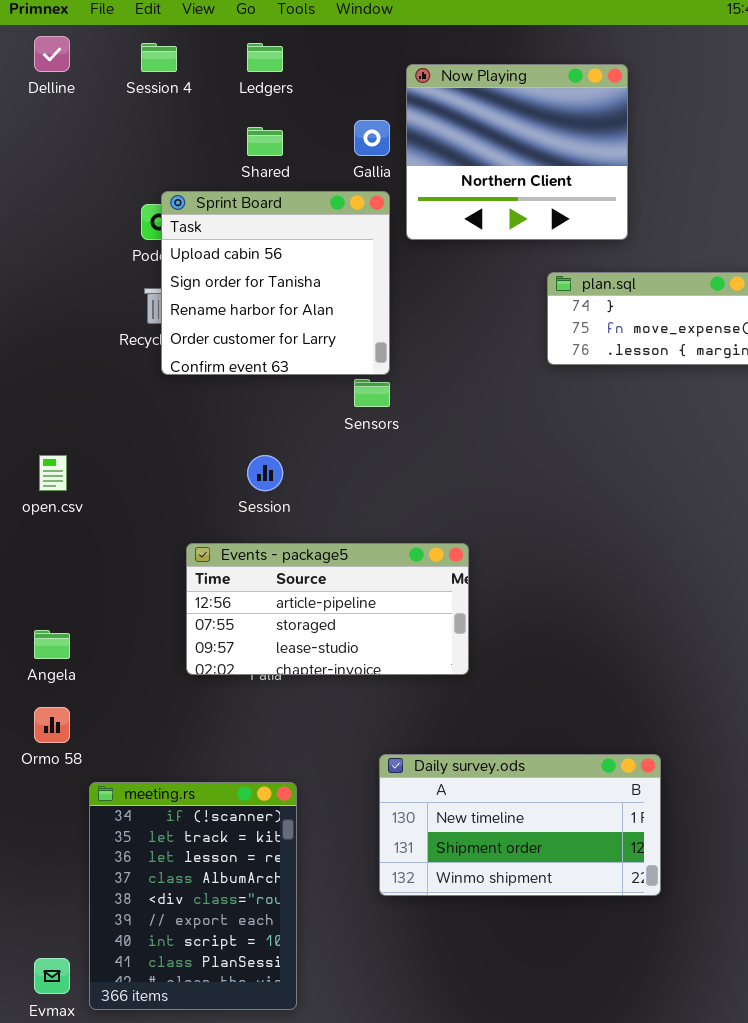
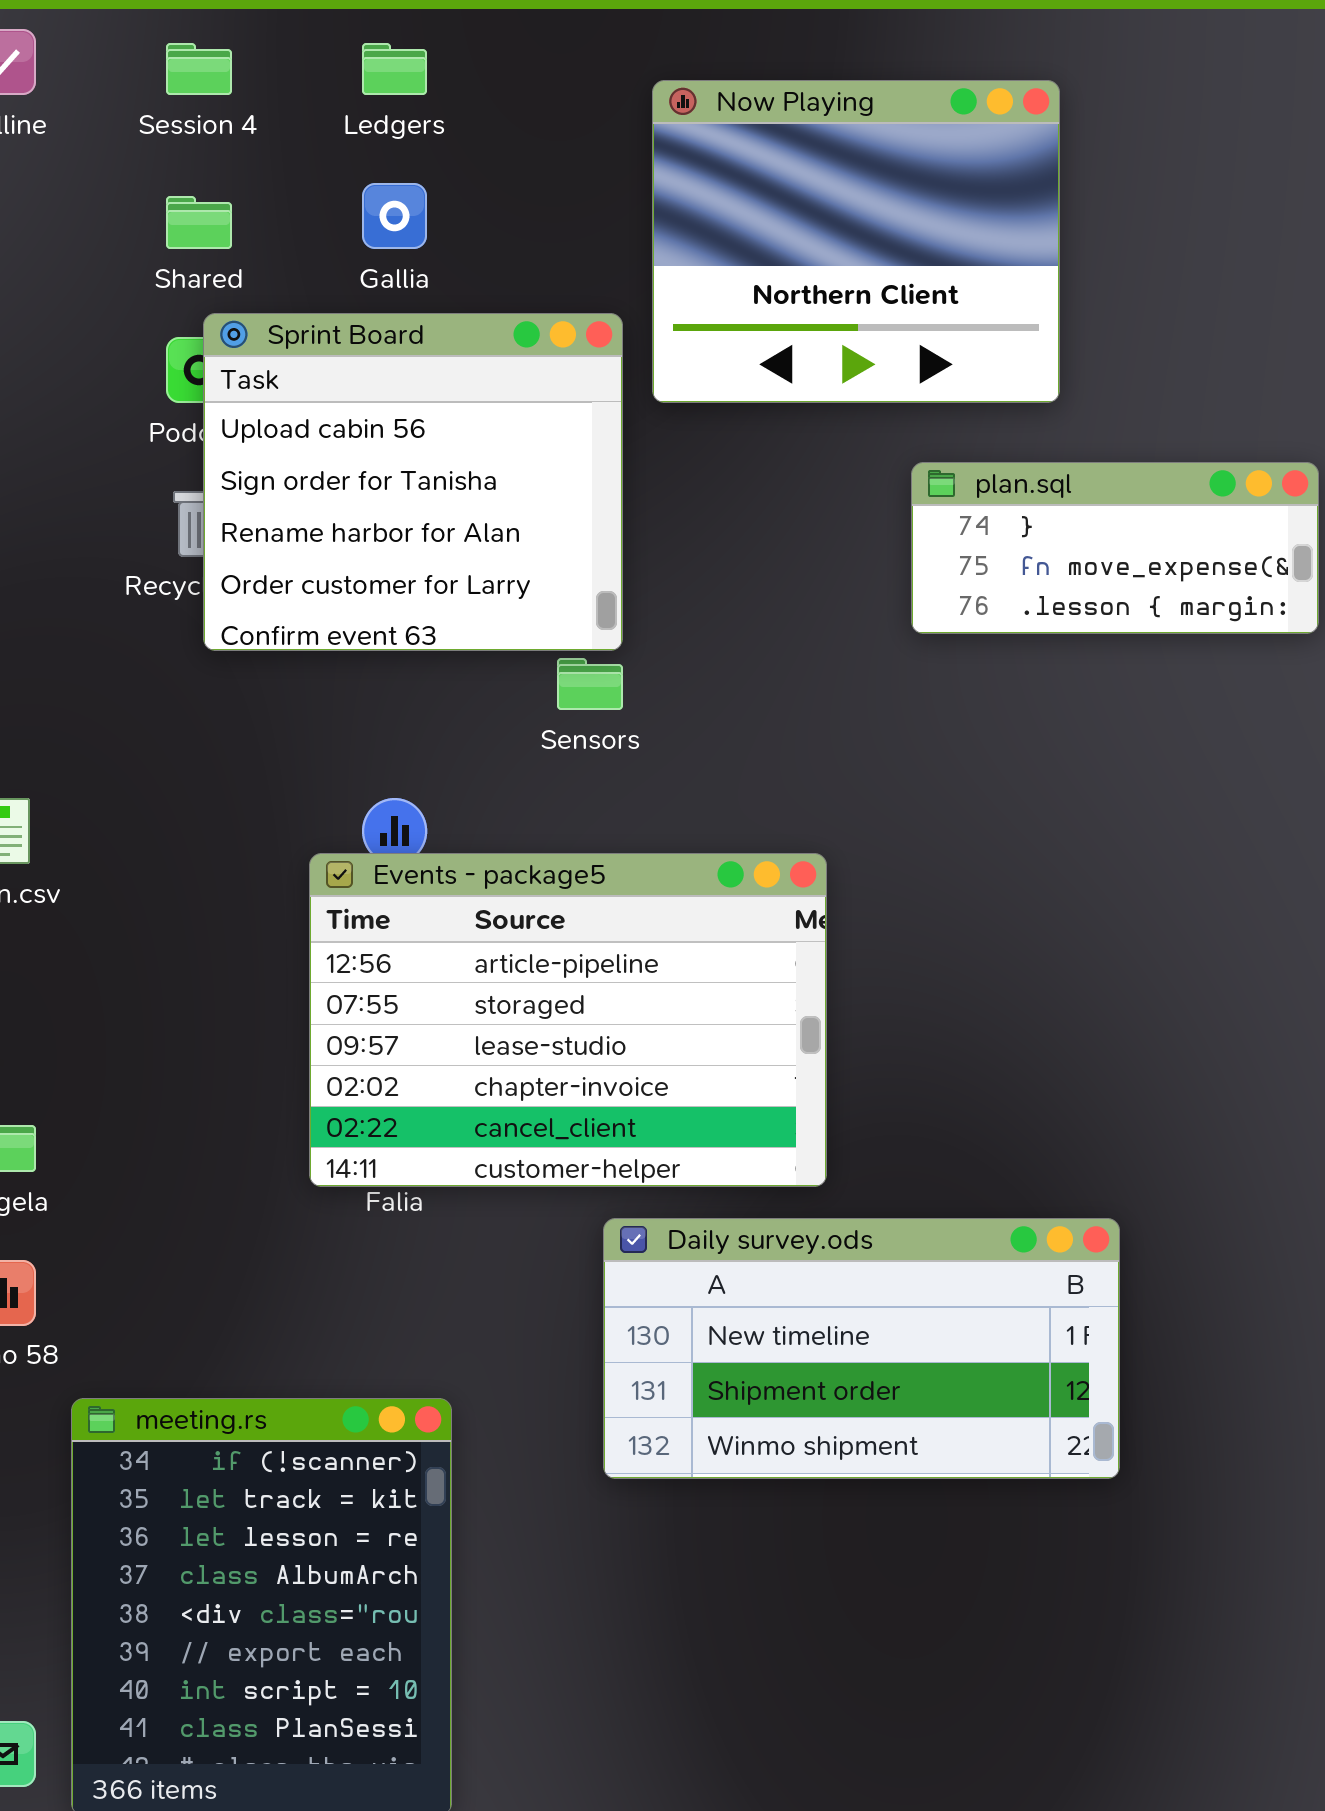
Gallia: [354,120,390,156] -> [362,183,427,249], moved
Shared: [247,127,283,156] -> [166,196,232,249], moved
Events - package5: [186,543,469,675] -> [309,853,827,1187], moved, resized
Daily survey.ods: [379,754,661,896] -> [603,1218,1120,1479], moved

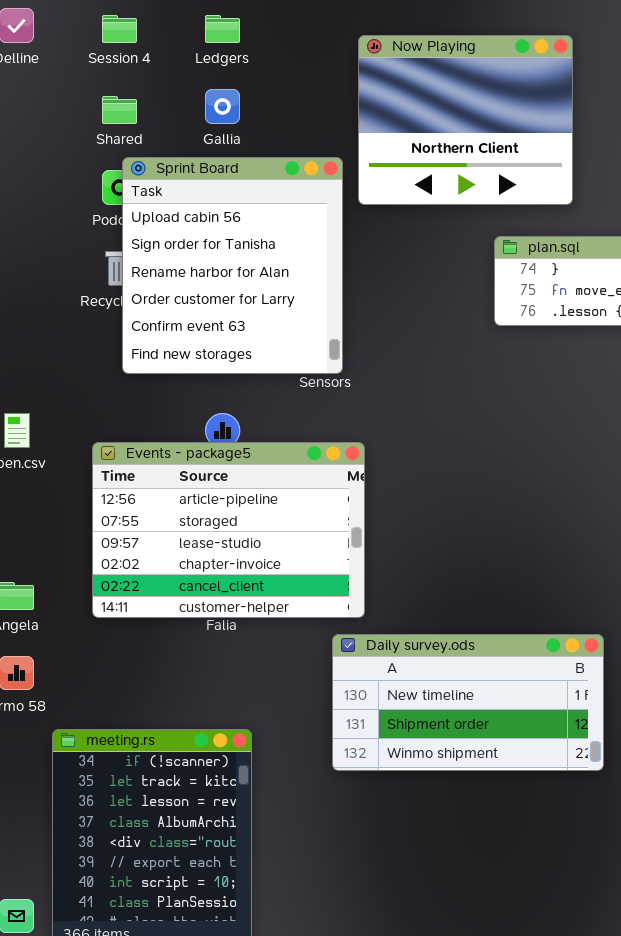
Sprint Board: [203,313,623,651] -> [122,157,343,374], resized
Events - package5: [309,853,827,1187] -> [92,442,365,618], moved

